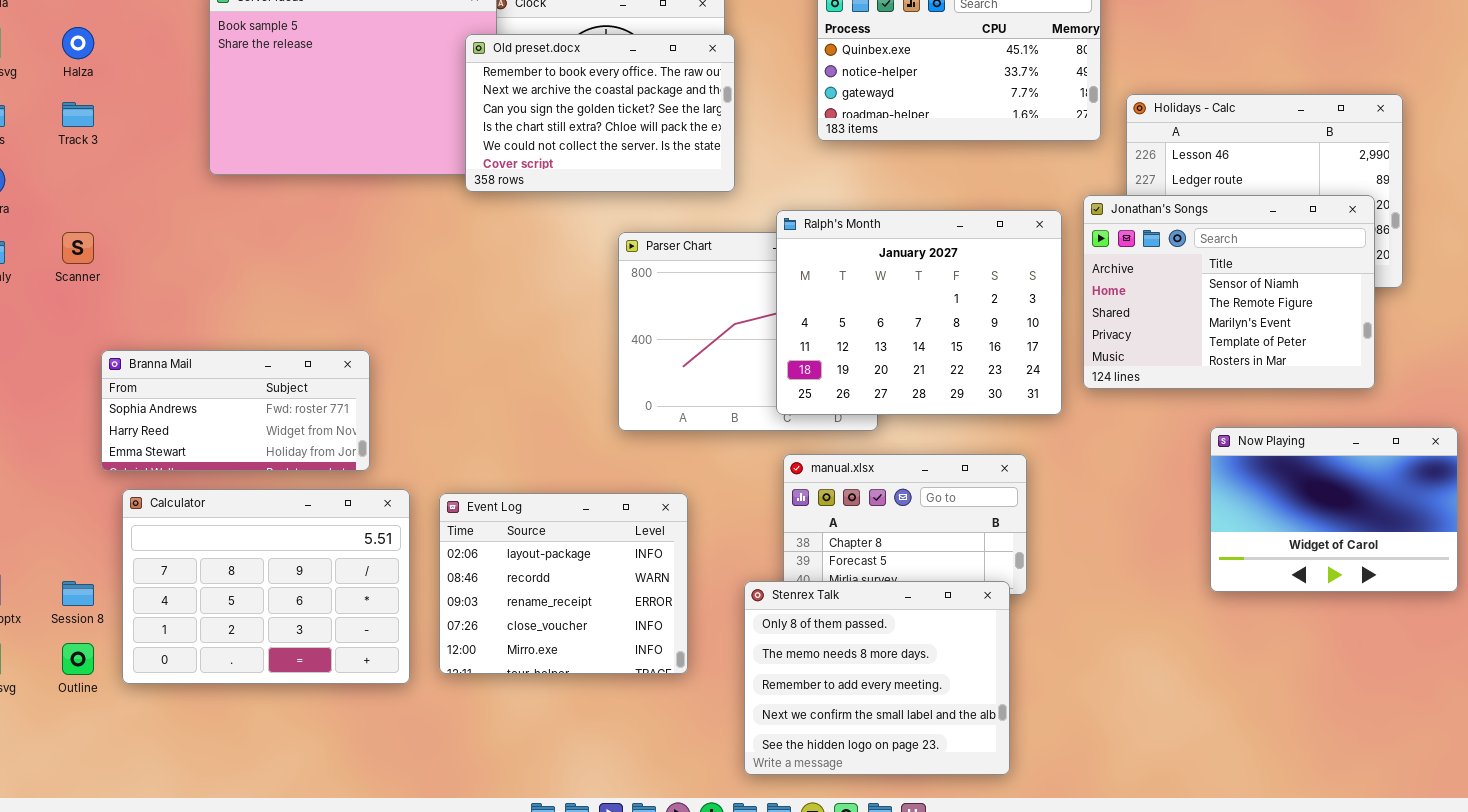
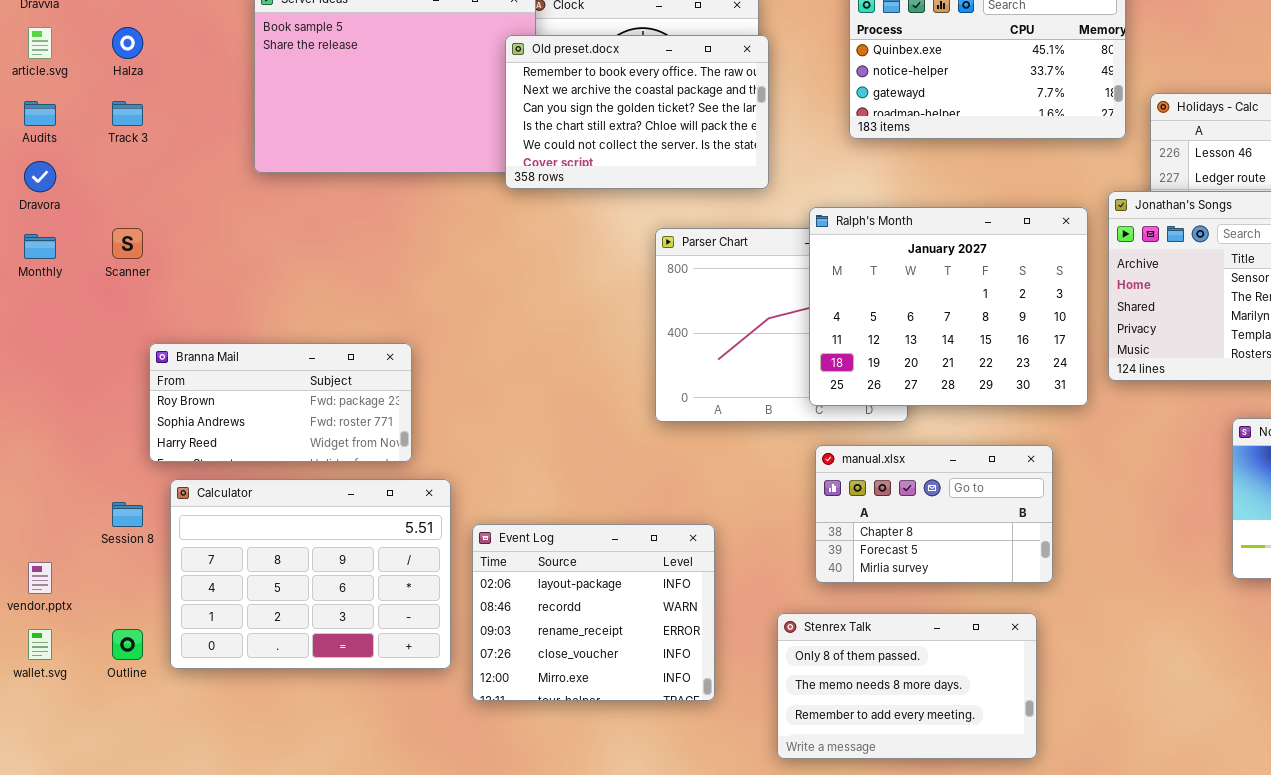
Branna Mail: [101,350,370,471] -> [149,343,412,462], scrolled up 1 row
Event Log: [439,493,688,674] -> [472,524,715,701], moved
Session 8: [62,581,94,606] -> [112,502,143,527], moved
Stenrex Talk: [744,581,1010,775] -> [777,613,1037,759], resized

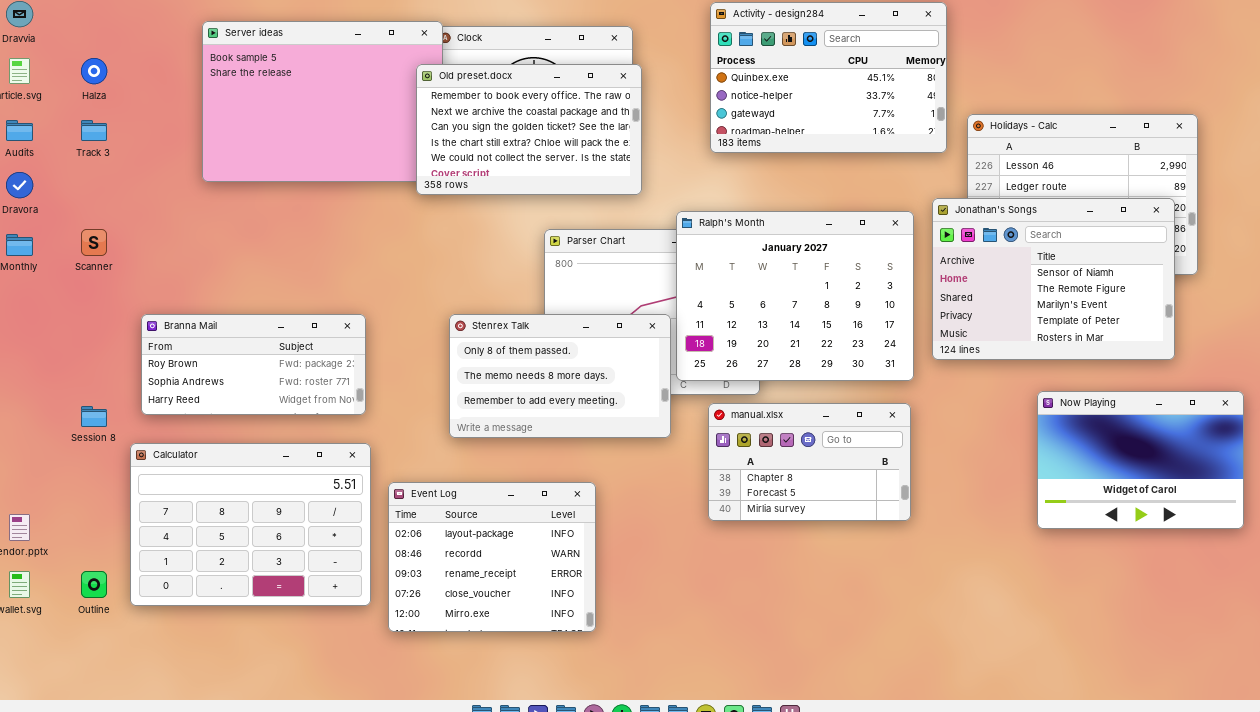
Branna Mail: [149,343,412,462] -> [141,314,366,415], moved
manual.xlsx: [815,445,1053,583] -> [708,403,911,521], moved
Session 8: [112,502,143,527] -> [81,406,107,427], moved
Stenrex Talk: [777,613,1037,759] -> [449,314,671,438], moved

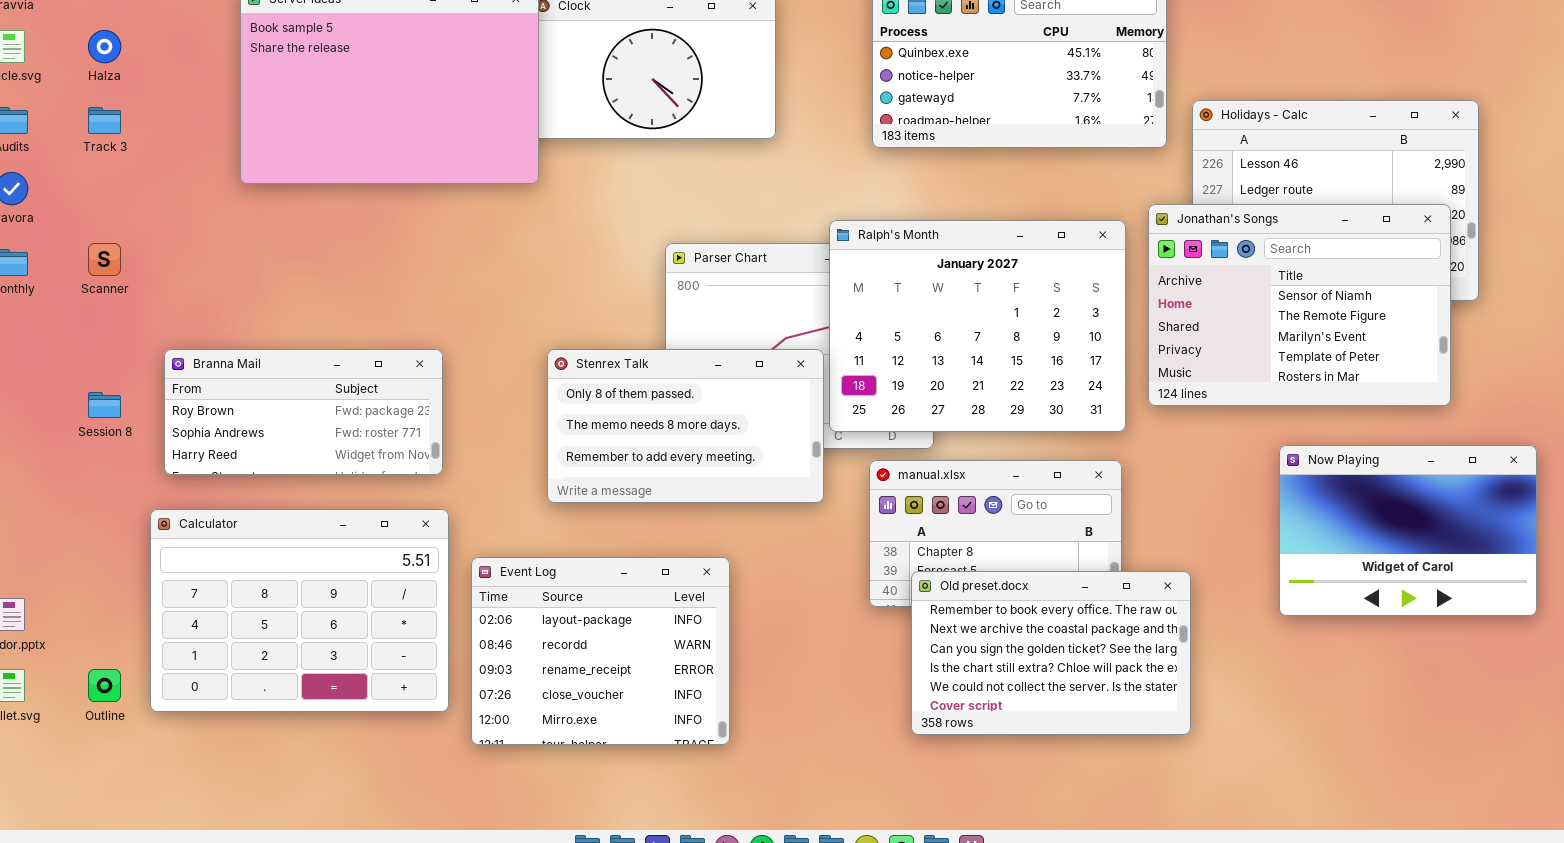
Old preset.docx: [416,64,642,195] -> [911,571,1191,735], moved
Session 8: [81,406,107,427] -> [88,392,121,418], moved

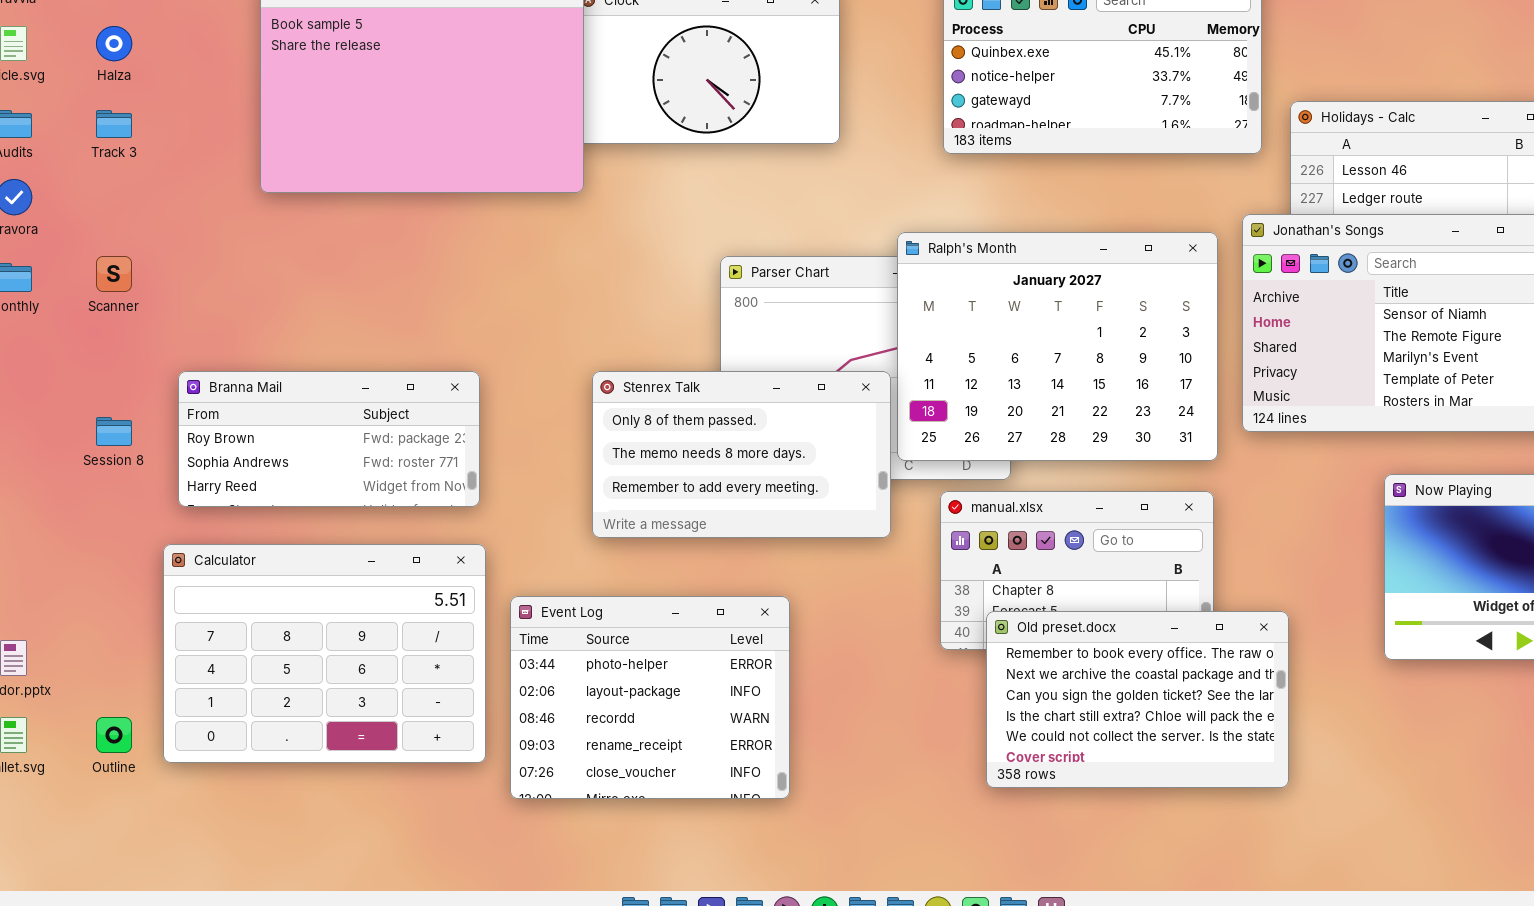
Event Log: [471,557,730,745] -> [510,596,790,799], scrolled up 1 row

